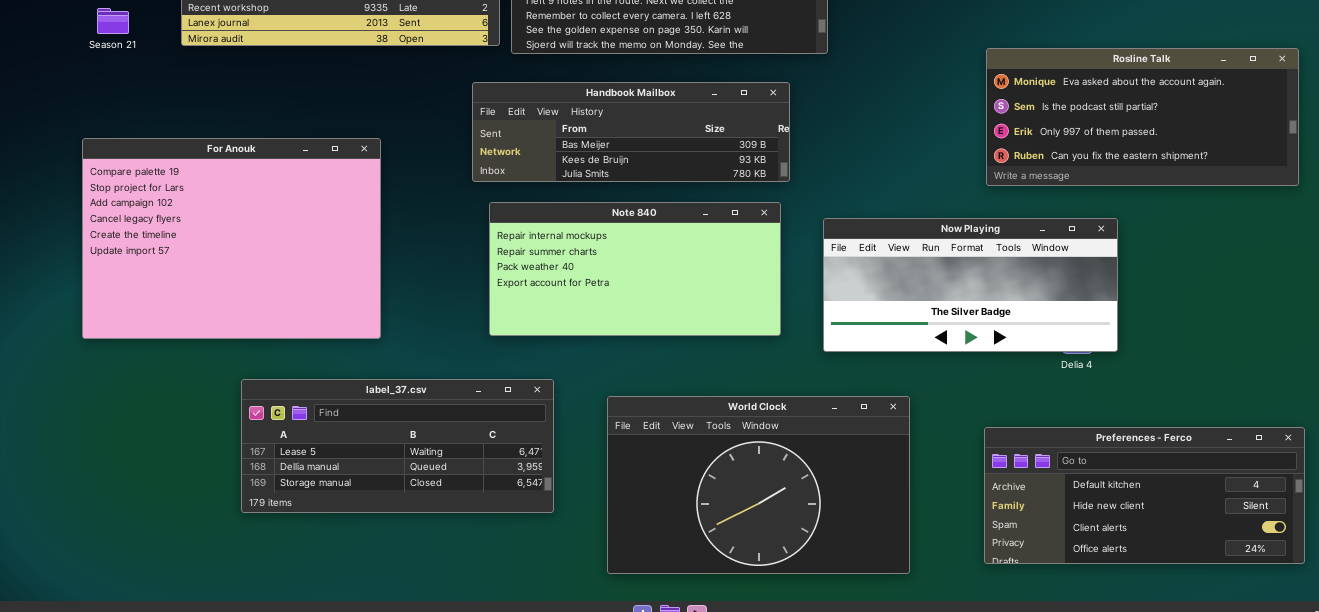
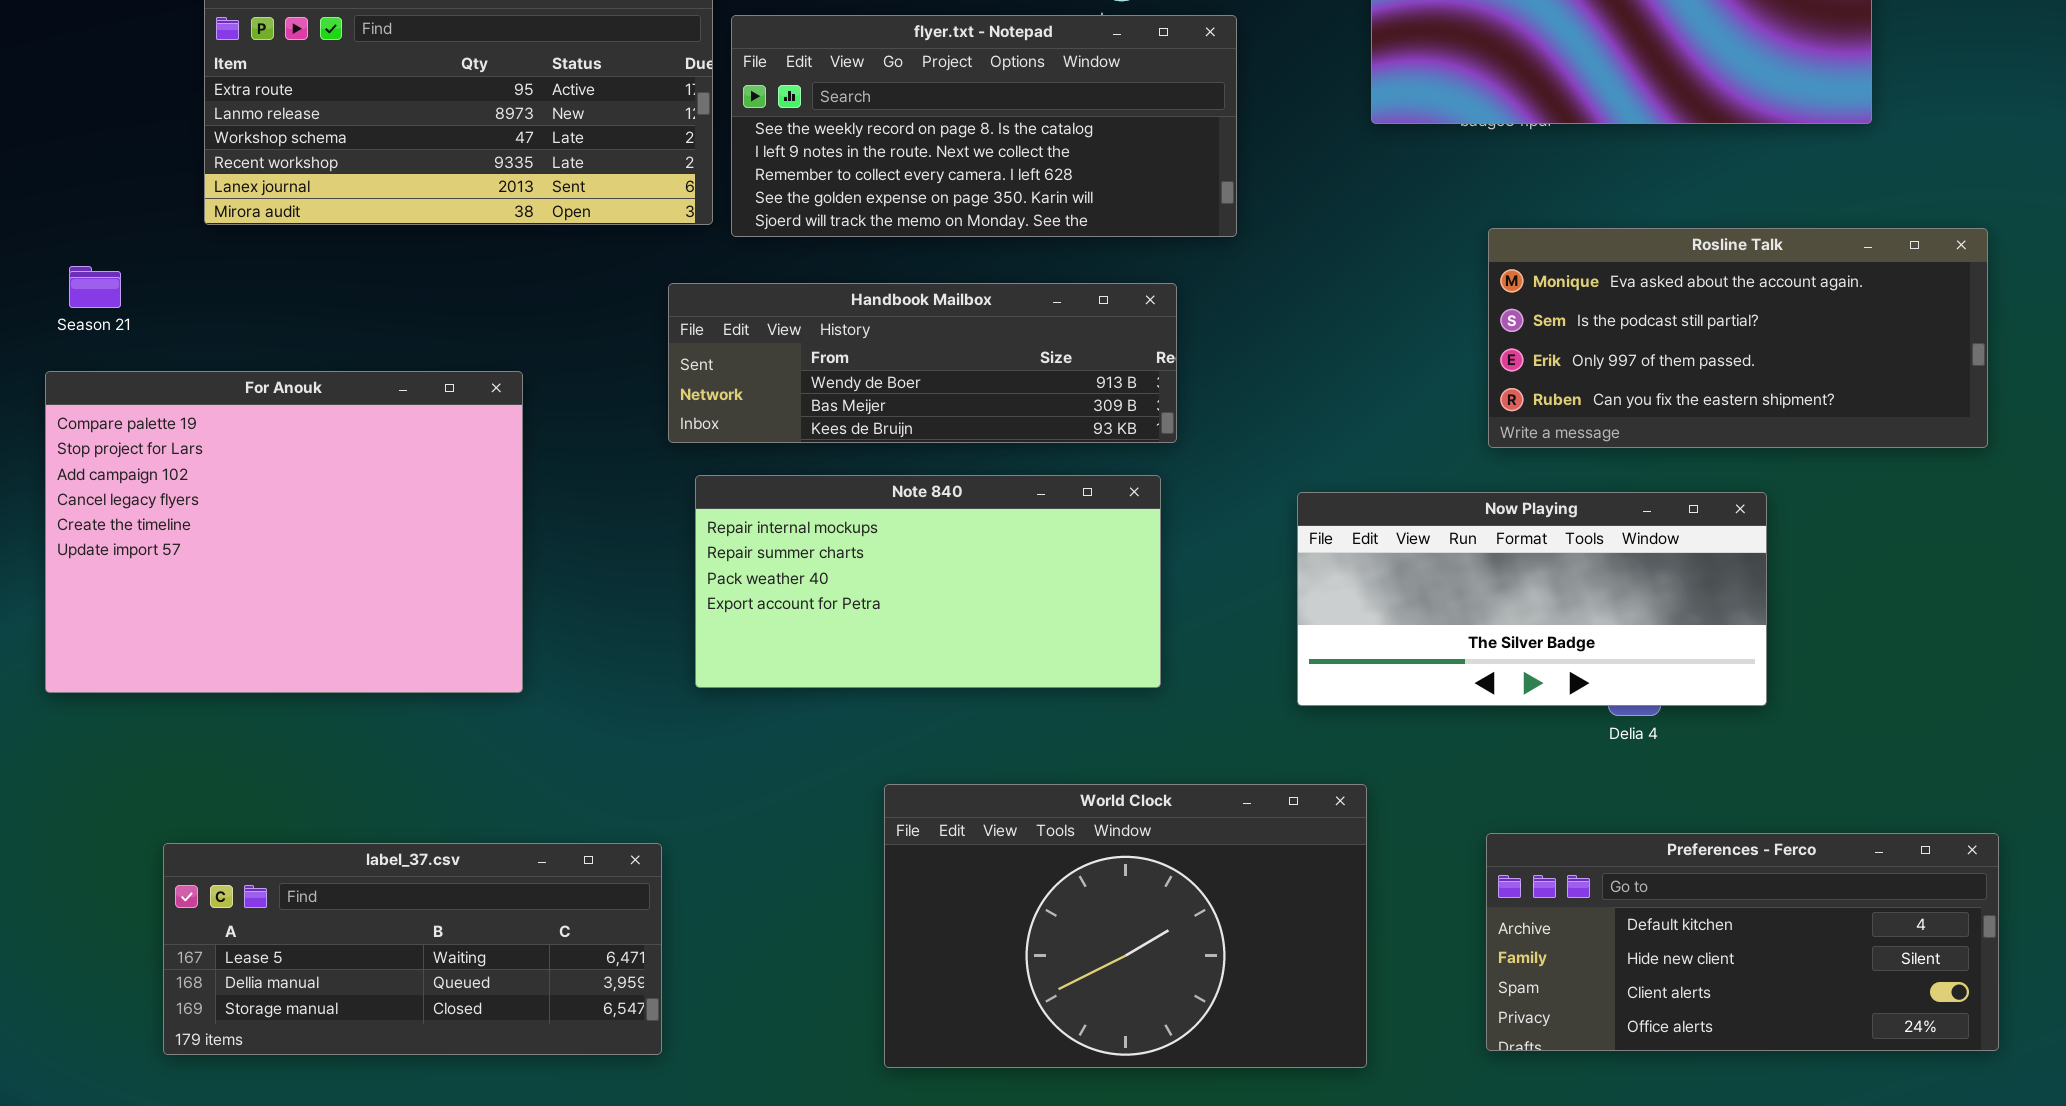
Season 21: [97,8,129,34] -> [69,266,121,308], moved
Handbook Mailbox: [472,82,790,182] -> [668,283,1177,443], scrolled up 1 row
Now Playing: [823,218,1118,352] -> [1297,492,1767,706], moved
label_37.csv: [241,379,554,513] -> [163,843,662,1055], moved

